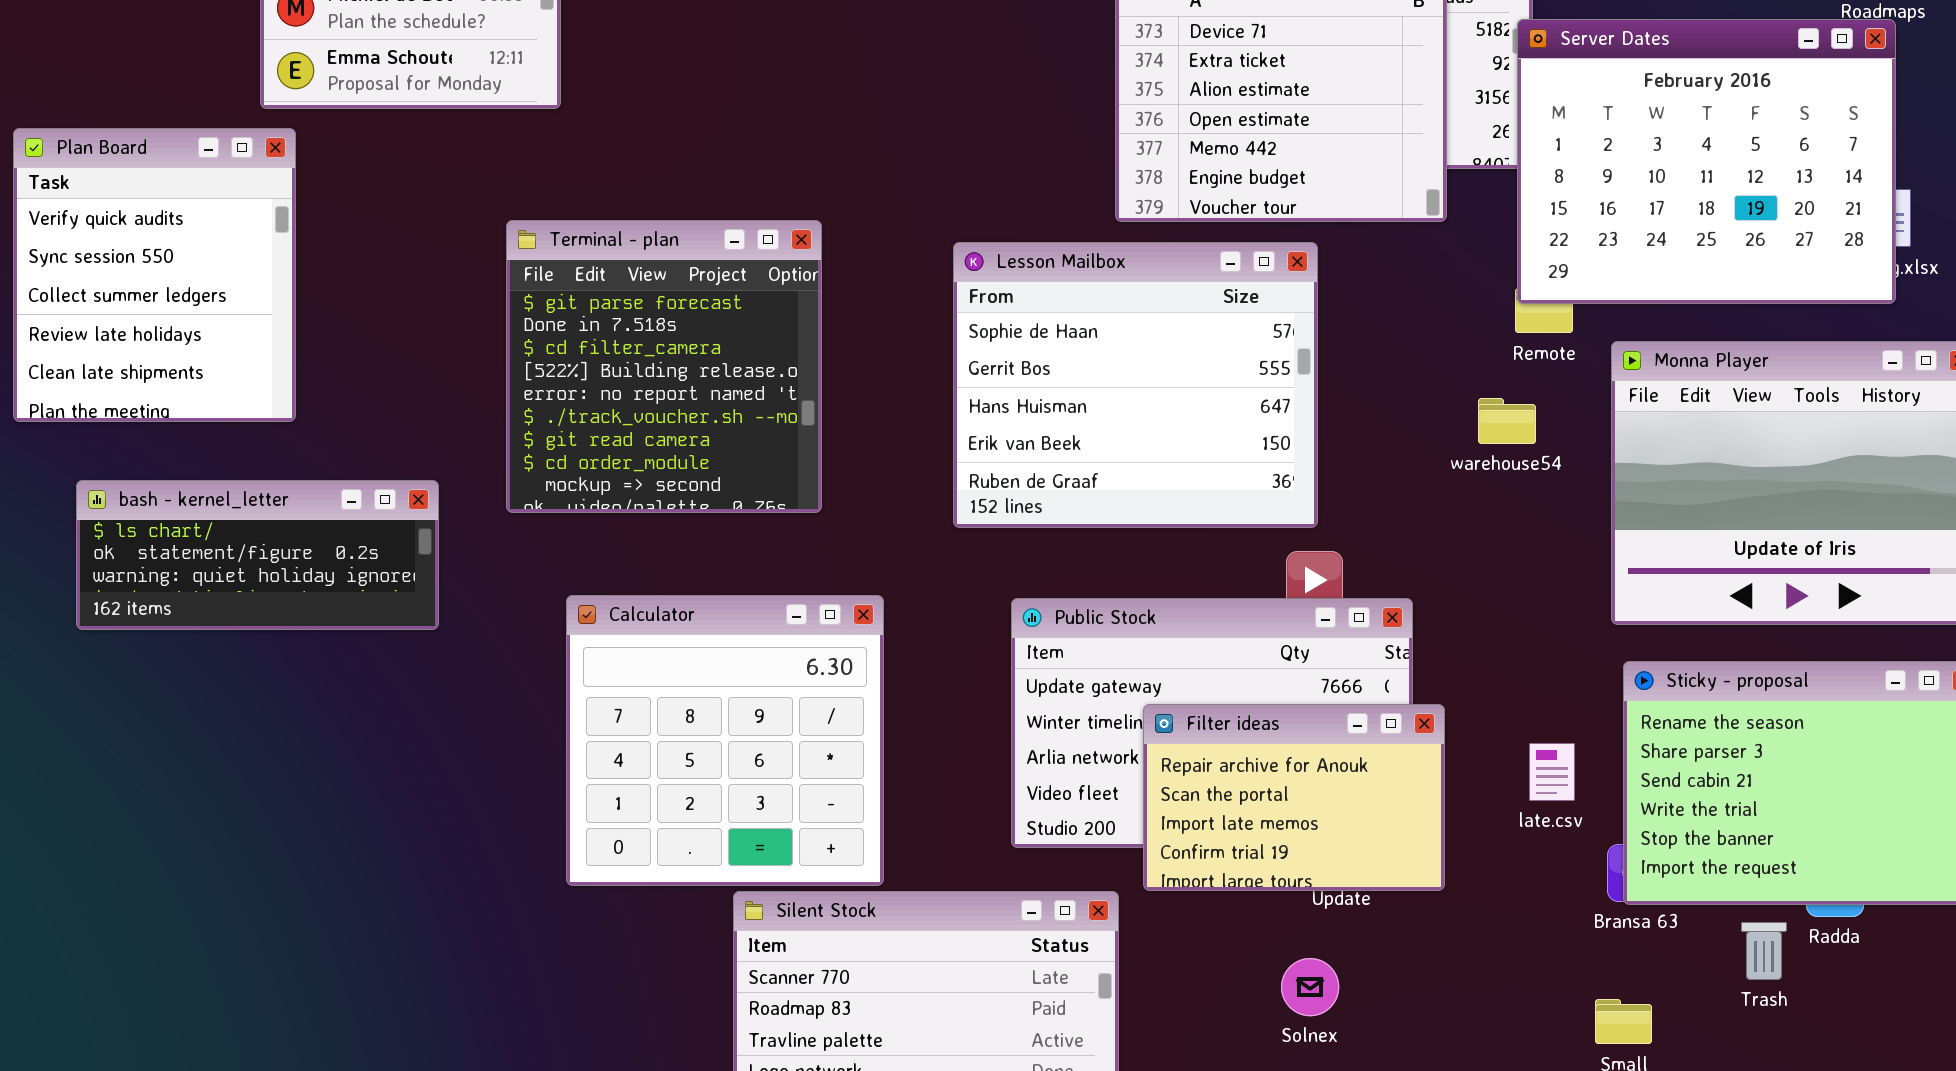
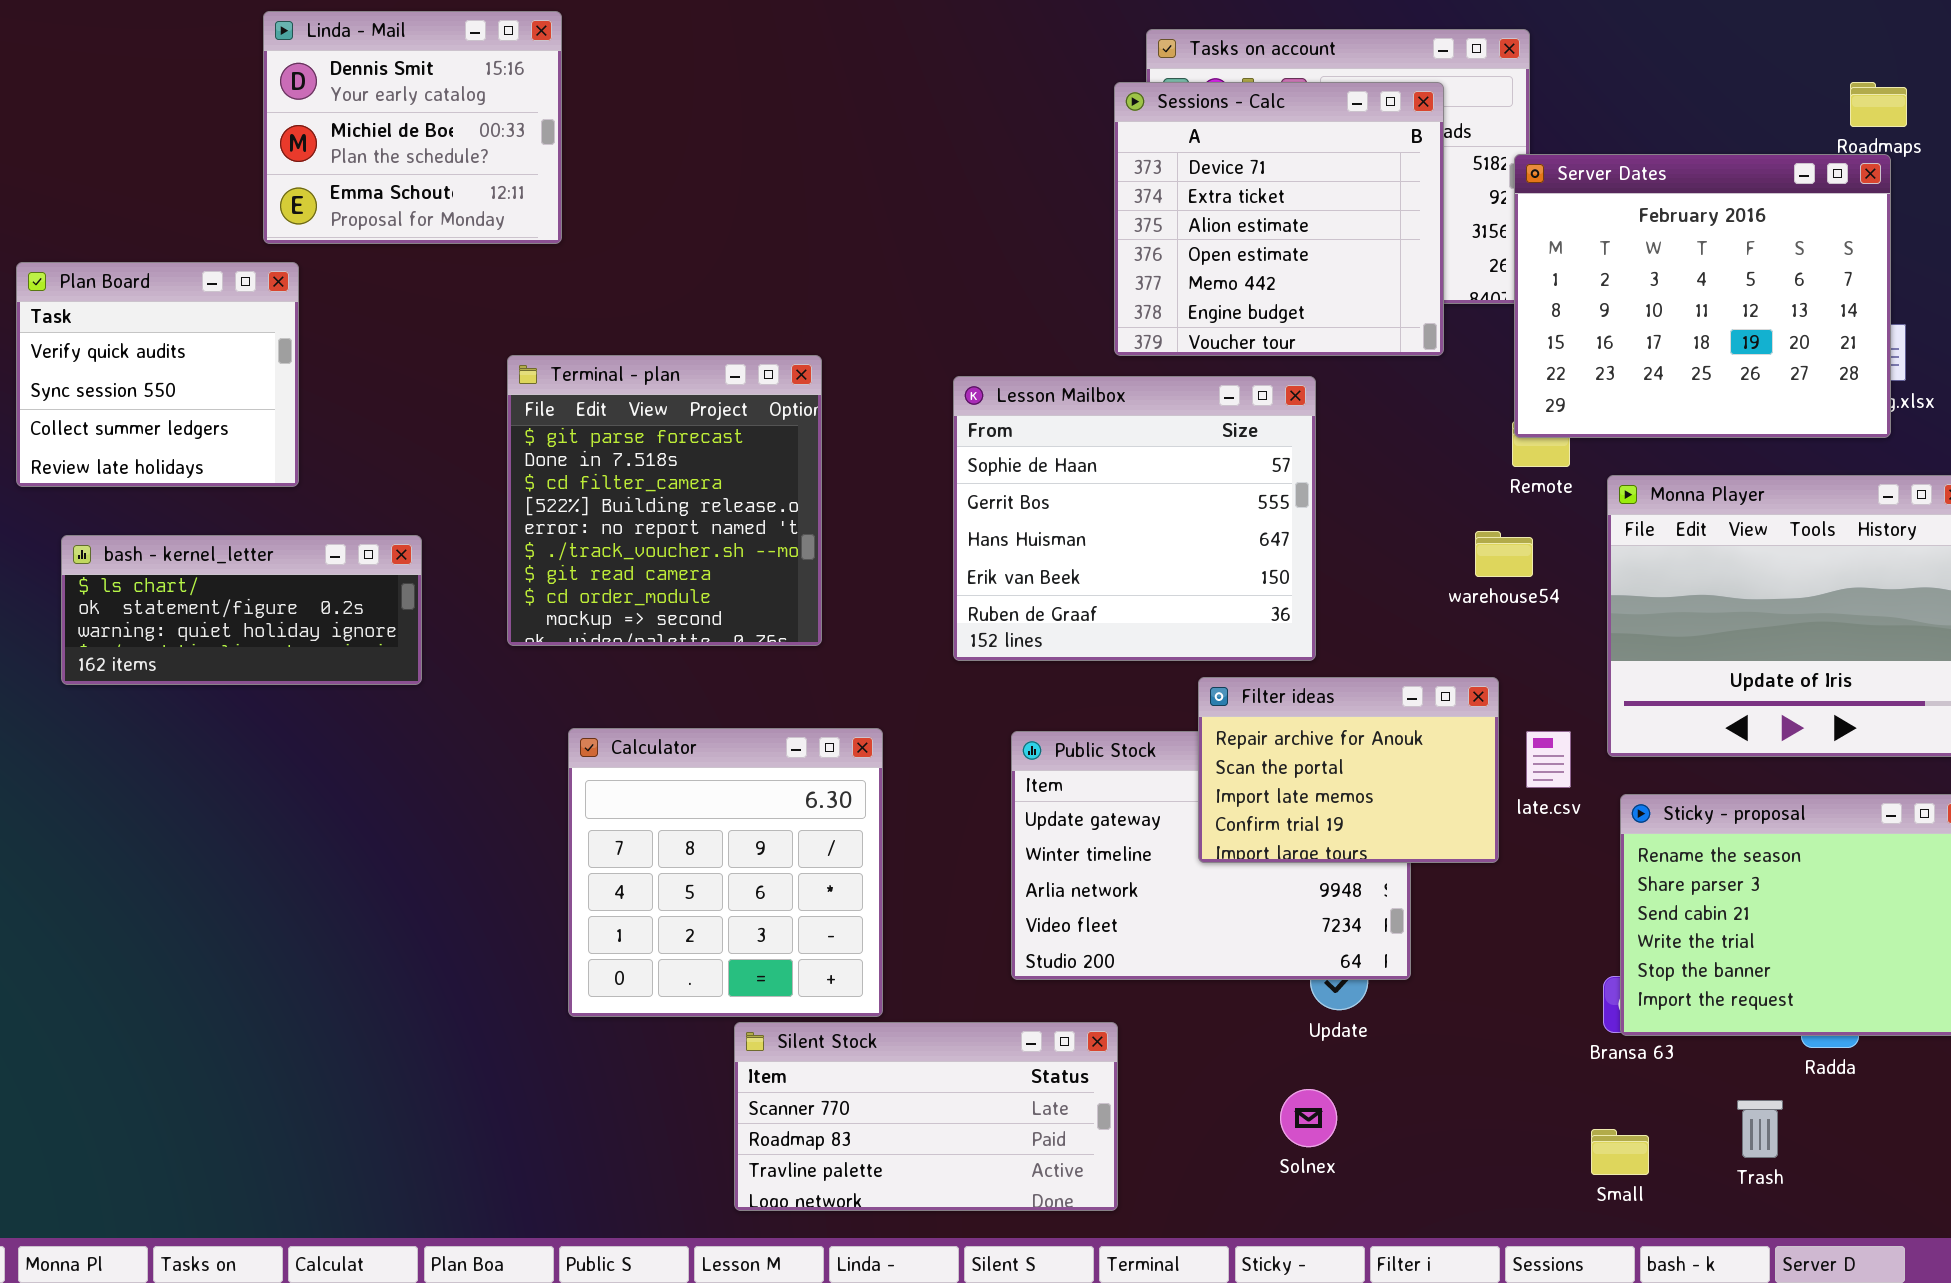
Plan Board: [13,128,296,422] -> [16,262,299,487], resized
bash - kernel_letter: [76,480,439,630] -> [61,535,422,685], moved
Filter ideas: [1143,704,1445,891] -> [1198,677,1499,863], moved
late.csv: [1529,743,1575,801] -> [1526,731,1571,788], moved
Trash: [1741,922,1787,980] -> [1737,1100,1783,1158], moved

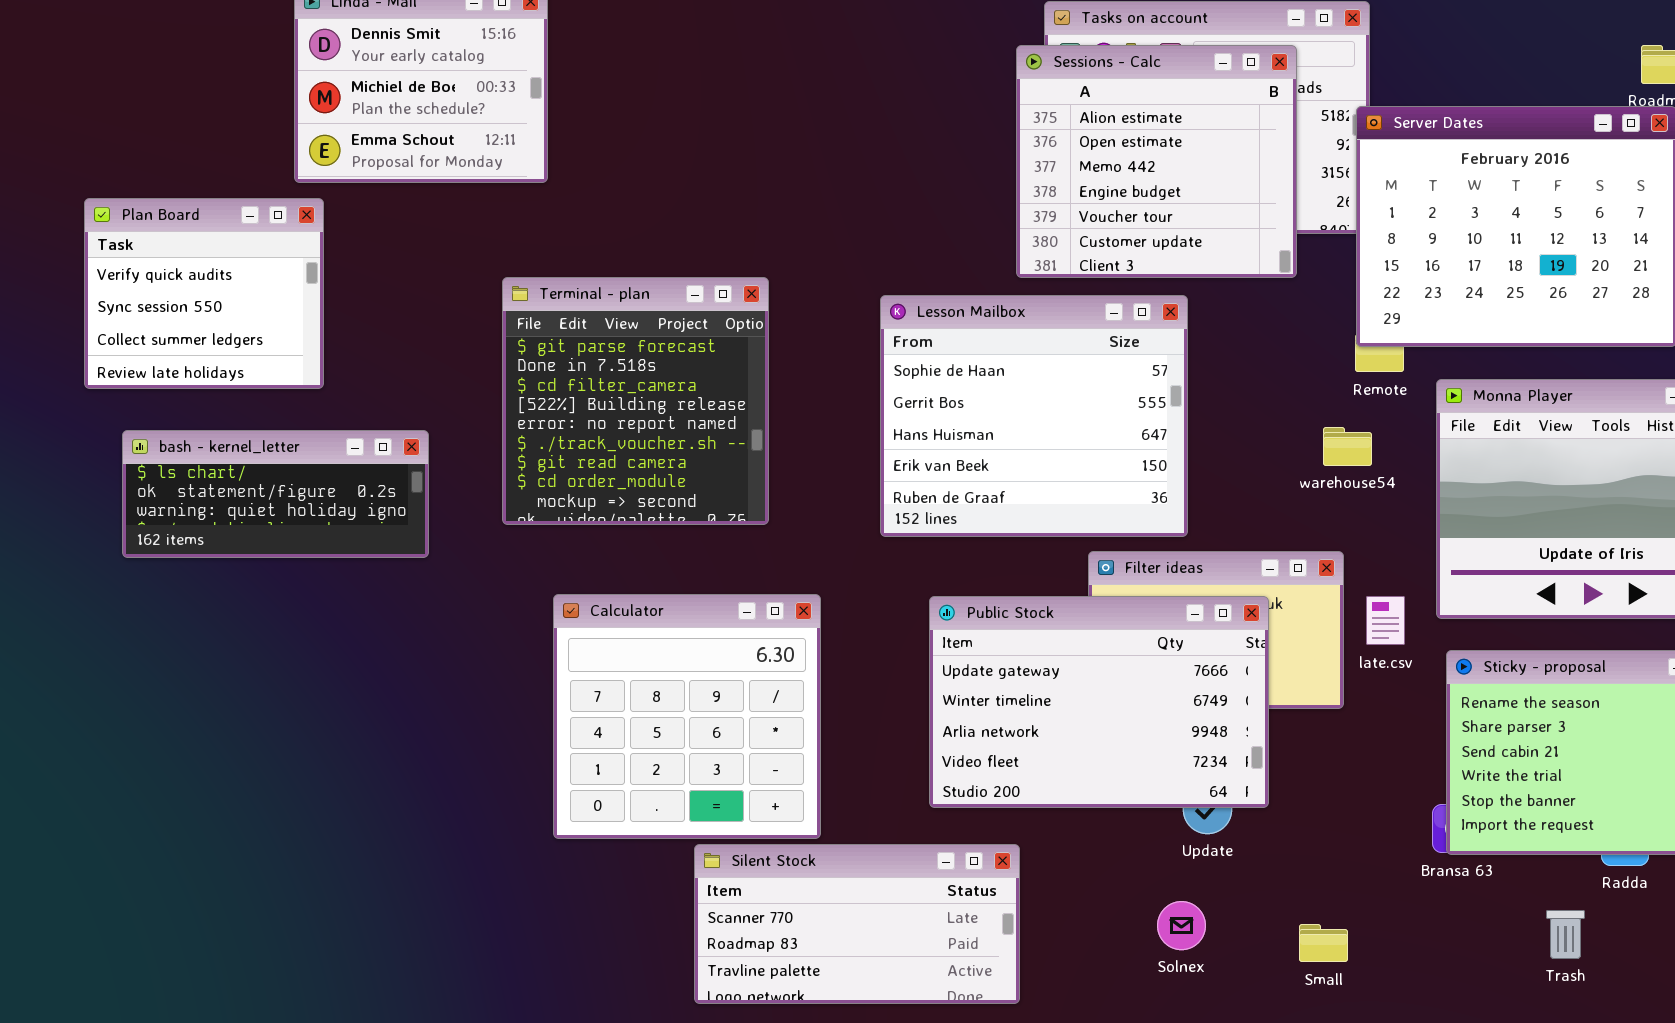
Sessions - Calc: [1114,82,1444,356] -> [1016,45,1297,278], scrolled down 2 rows
Public Stock: [1011,731,1411,980] -> [929,596,1269,808], raised
Small: [1591,1129,1649,1175] -> [1299,924,1348,962], moved

